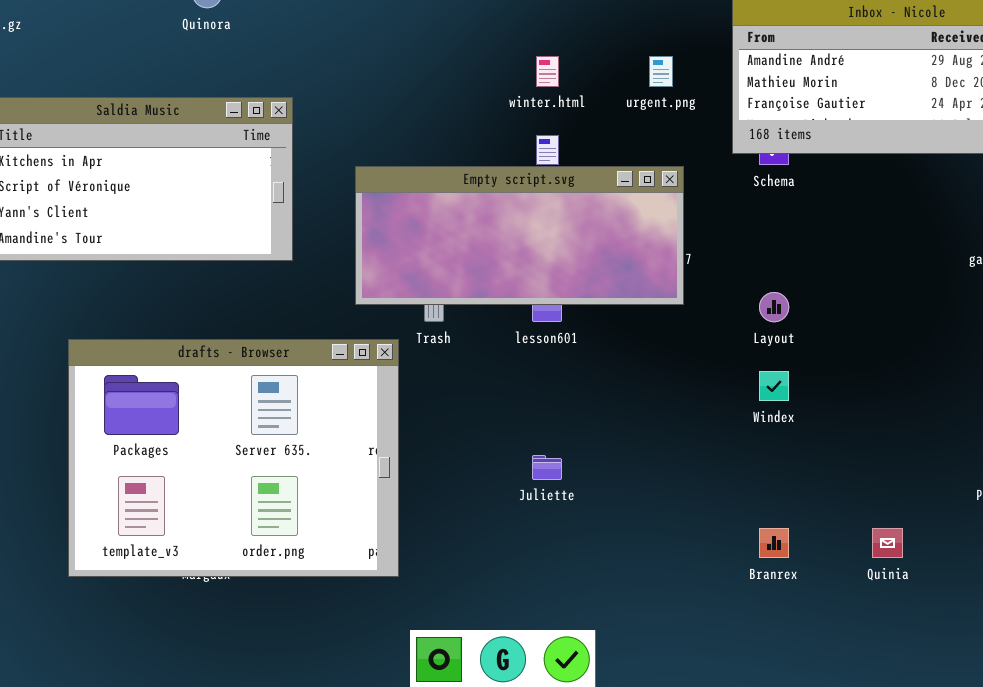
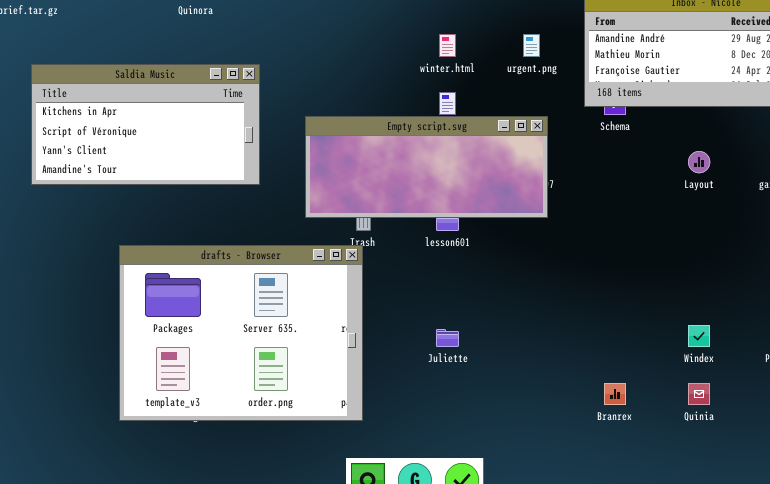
Layout: [759,292,789,322] -> [688,151,710,173], moved
drafts - Browser: [68,339,399,577] -> [119,245,363,421], moved
Windex: [759,371,789,401] -> [688,325,710,347], moved

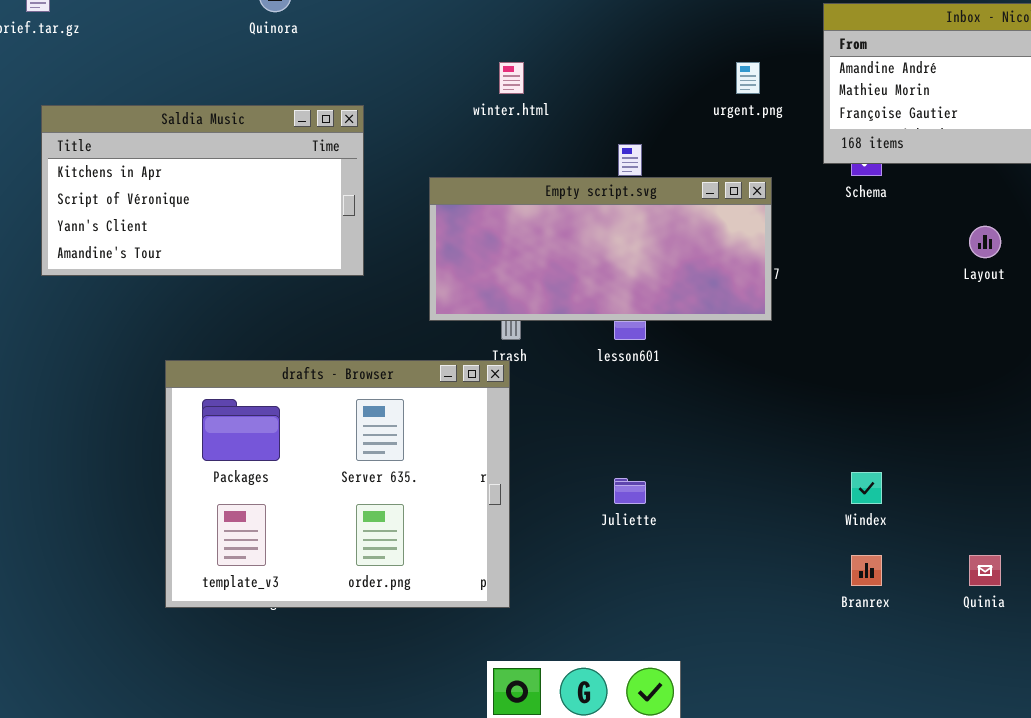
winter.html: [439,34,456,57] -> [499,62,524,94], moved
Windex: [688,325,710,347] -> [851,472,882,504], moved

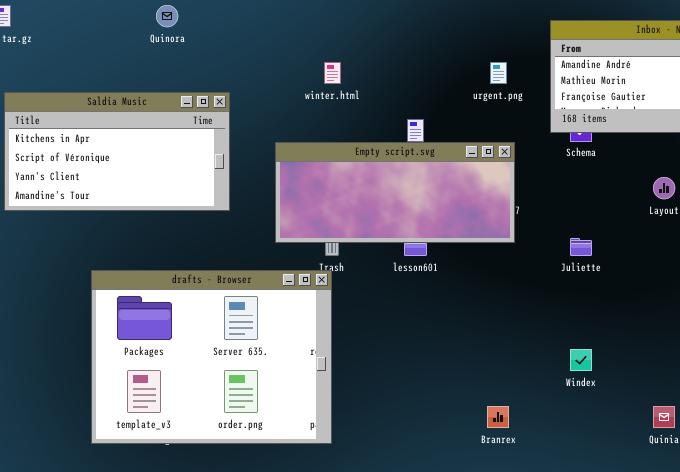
Juliette: [614,478,646,504] -> [570,238,592,256], moved
Branrex: [851,555,882,586] -> [487,406,509,428], moved

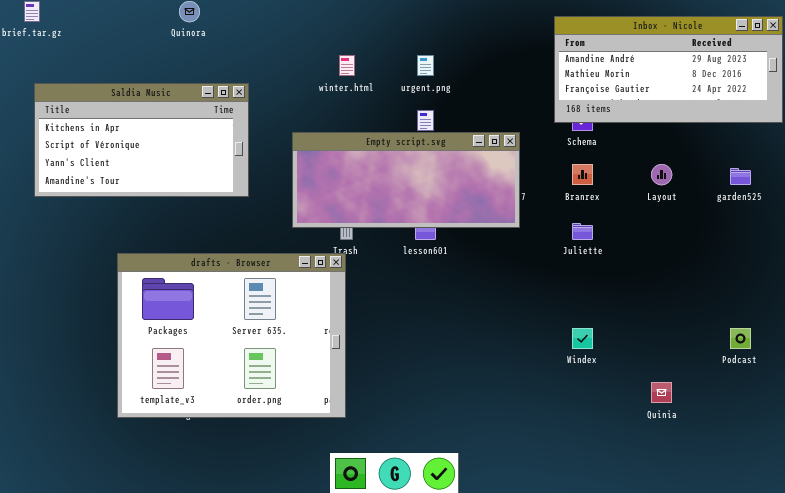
urgent.png: [490,62,507,84] -> [417,55,434,76], moved
Branrex: [487,406,509,428] -> [572,164,593,185], moved

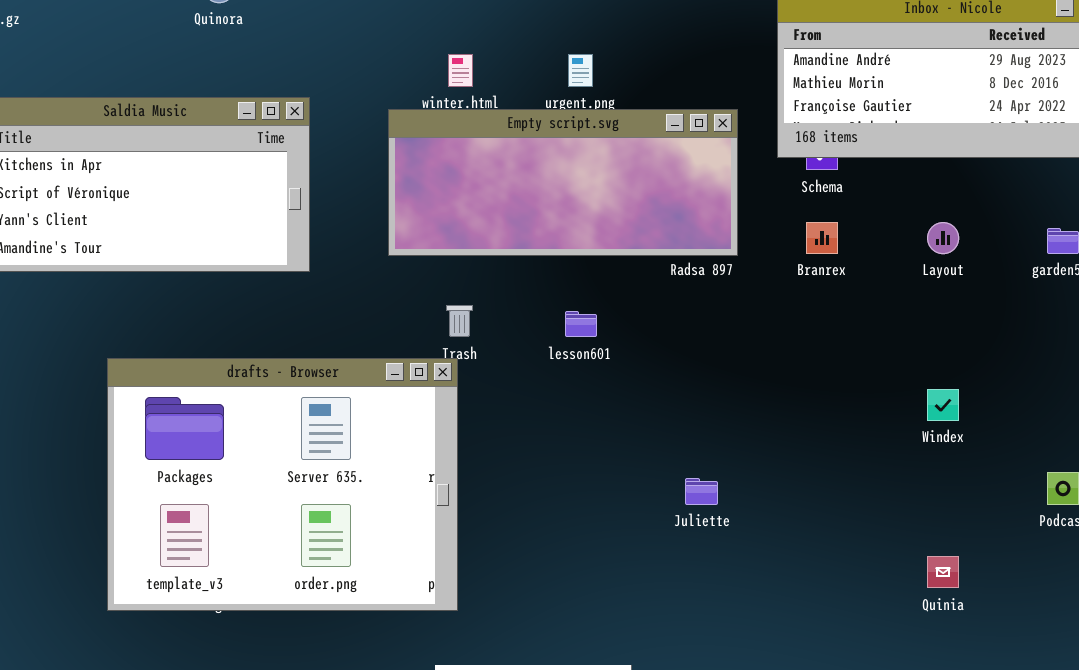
Empty script.svg: [292,132,520,228] -> [388,109,738,256], moved
Juliette: [572,223,593,240] -> [685,478,718,505], moved
Windex: [572,328,593,349] -> [927,389,959,421], moved

